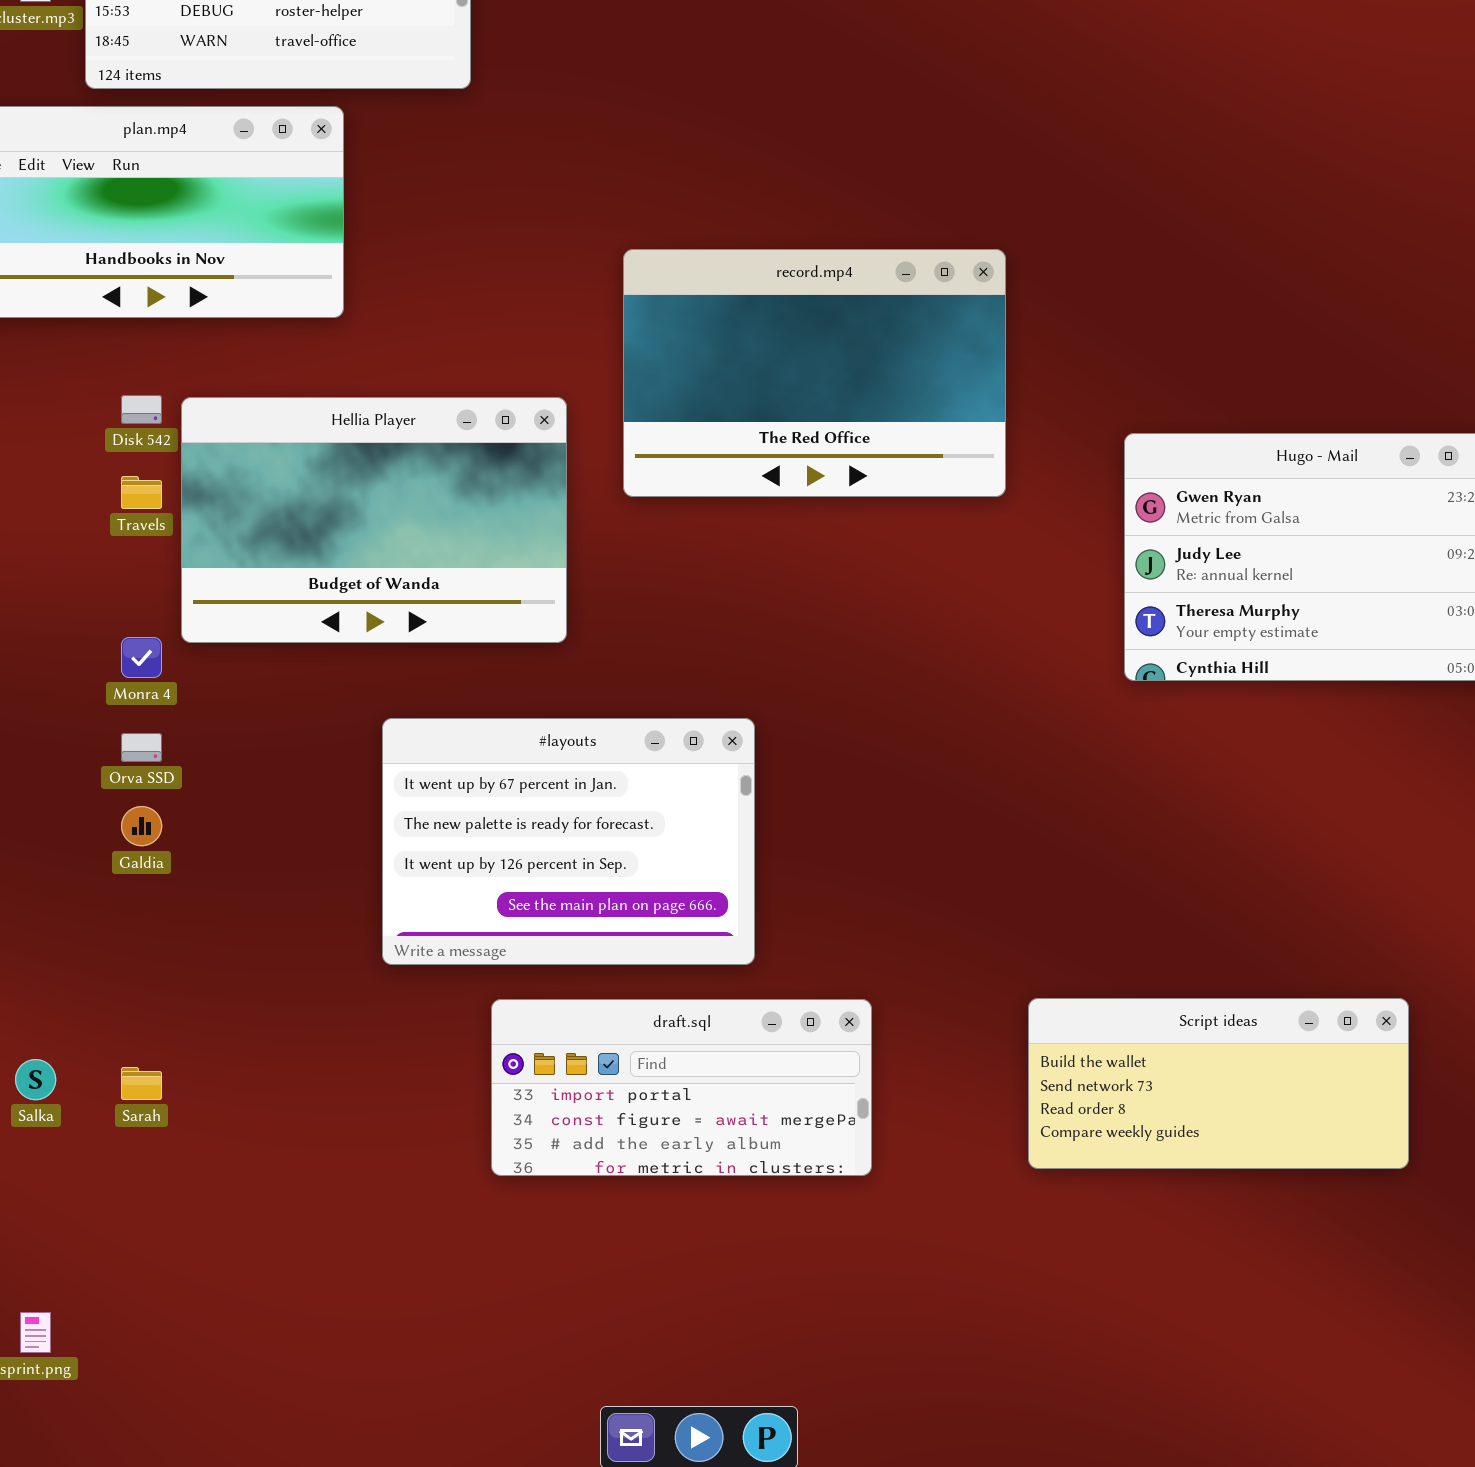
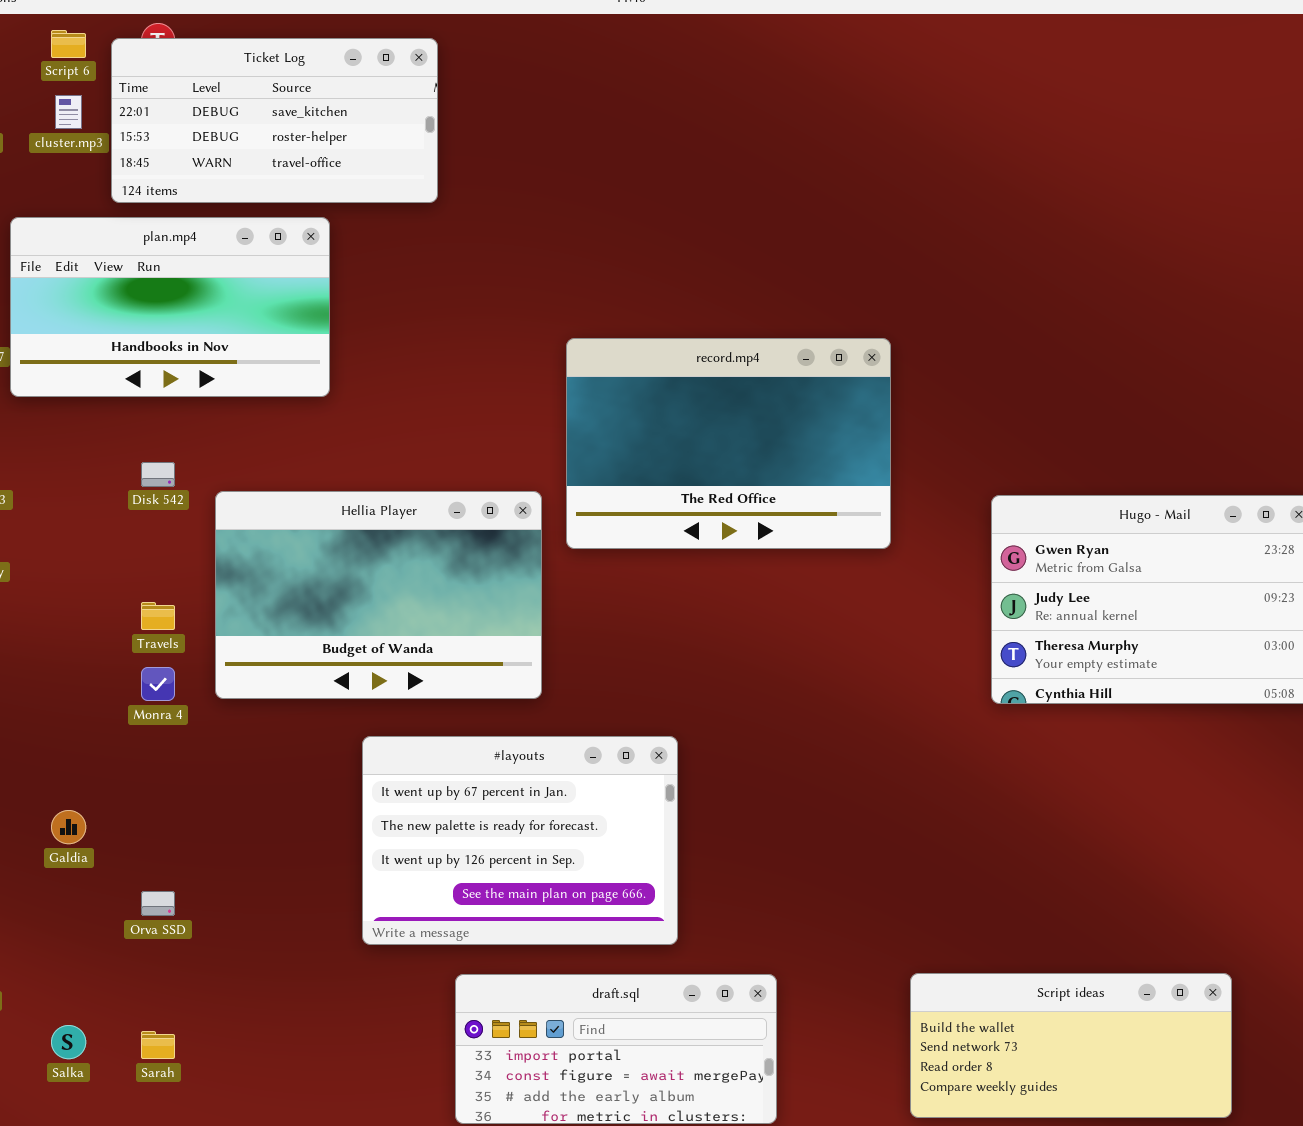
Hellia Player: [181,397,567,643] -> [215,491,542,699], moved
Travels: [121,476,162,509] -> [141,602,175,630], moved
Orva SSD: [121,733,162,762] -> [141,891,175,916], moved
Galdia: [121,806,162,846] -> [51,810,86,844], moved

